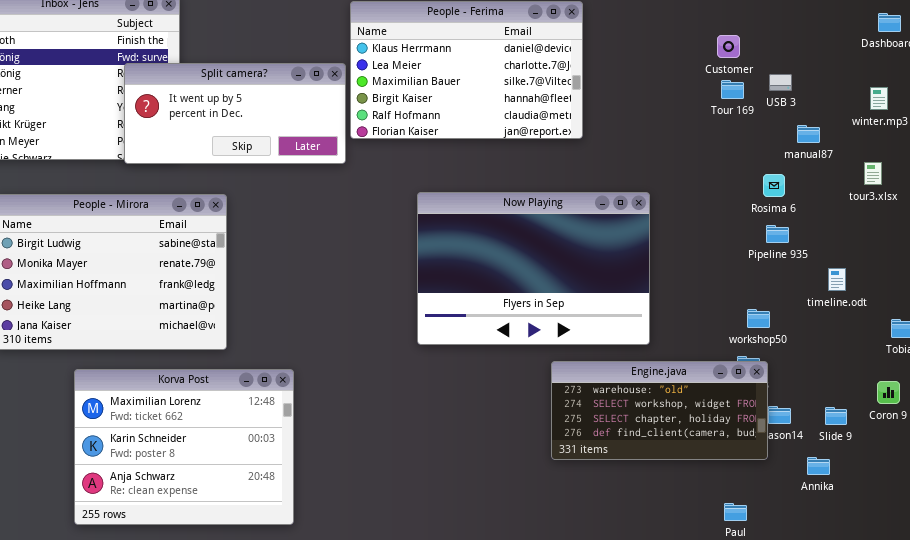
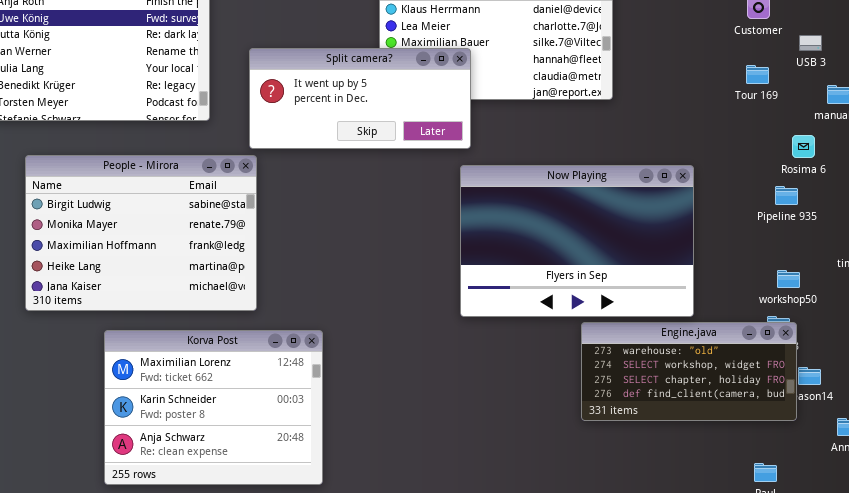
Split camera?: [124,63,346,164] -> [249,48,471,149], moved
Tour 169: [721,80,744,99] -> [746,65,769,84], moved
Now Playing: [417,192,650,345] -> [460,165,694,317], moved
Pipeline 935: [766,225,789,243] -> [775,186,798,205], moved

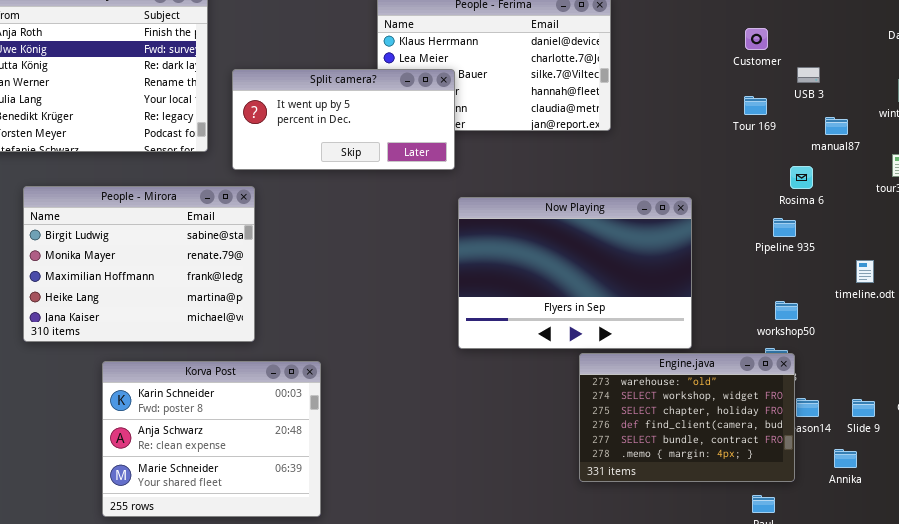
Split camera?: [249,48,471,149] -> [232,69,455,170], moved
Engine.java: [581,322,797,421] -> [579,353,795,482], resized
Korva Post: [104,330,323,485] -> [102,361,321,517], scrolled down 1 row

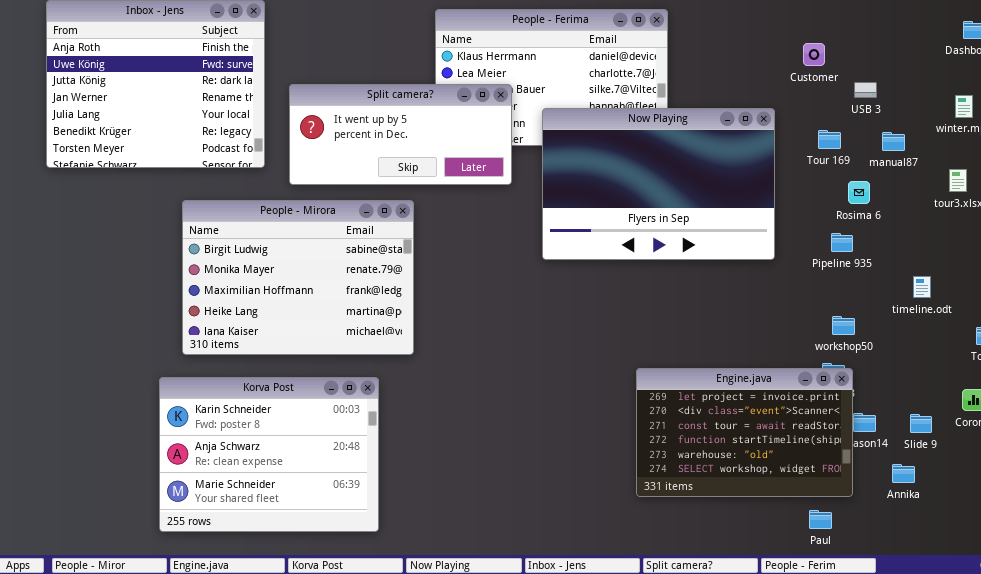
Tour 169: [744,96,767,115] -> [818,130,841,149], moved
People - Mirora: [23,186,255,342] -> [182,200,414,355], moved
Now Playing: [458,197,692,349] -> [542,108,775,260], moved
Engine.java: [579,353,795,482] -> [636,368,853,497], scrolled up 4 rows

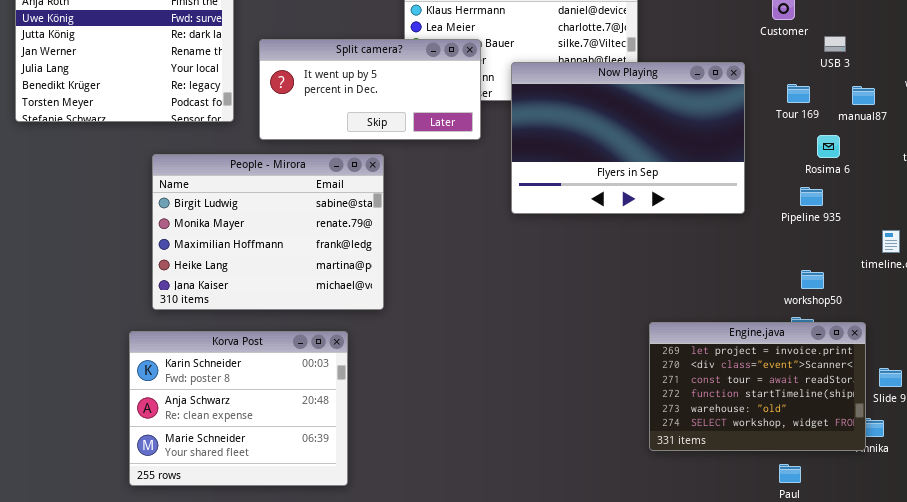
Engine.java: [636,368,853,497] -> [649,322,866,451], moved

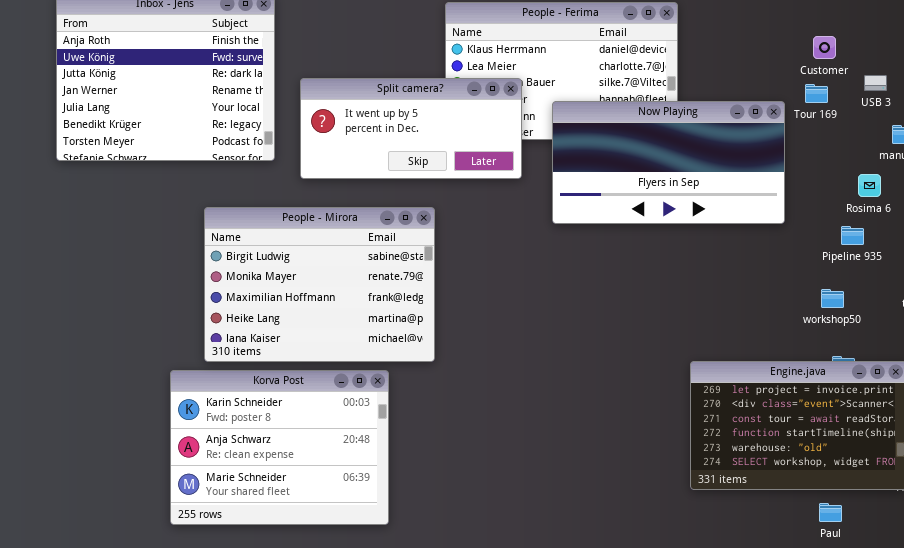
Now Playing: [511,62,745,214] -> [552,101,785,224], resized
Tour 169: [787,84,810,103] -> [805,84,828,103], moved
People - Mirora: [152,154,384,310] -> [204,207,435,362], moved
workshop50: [801,270,824,289] -> [821,289,844,308], moved

